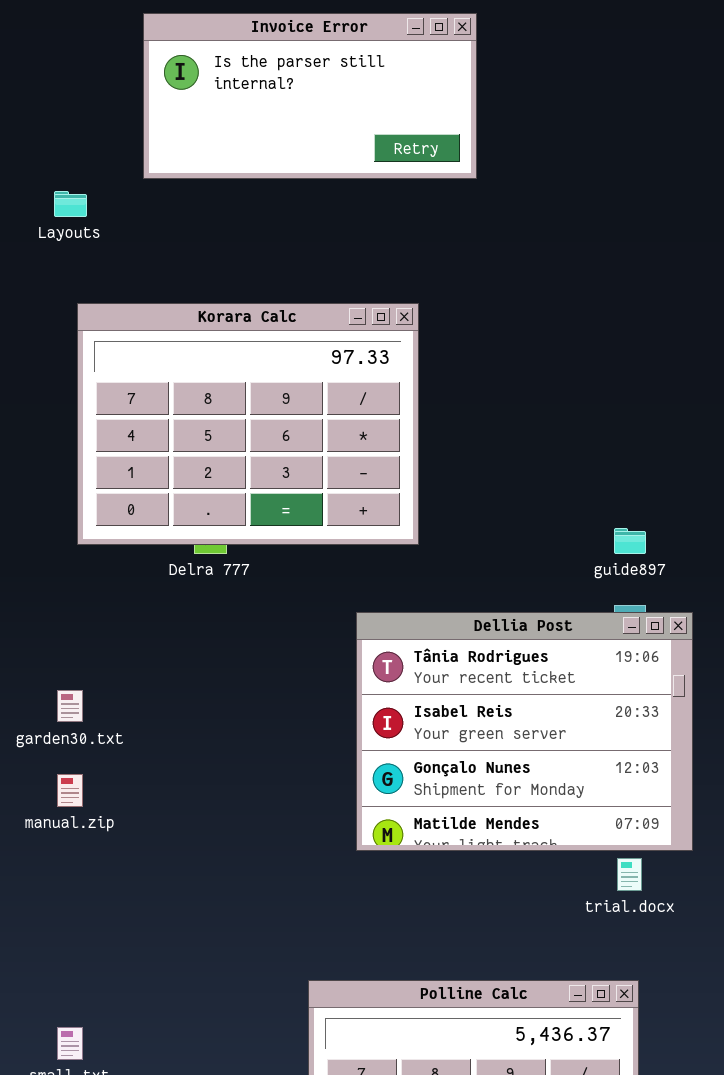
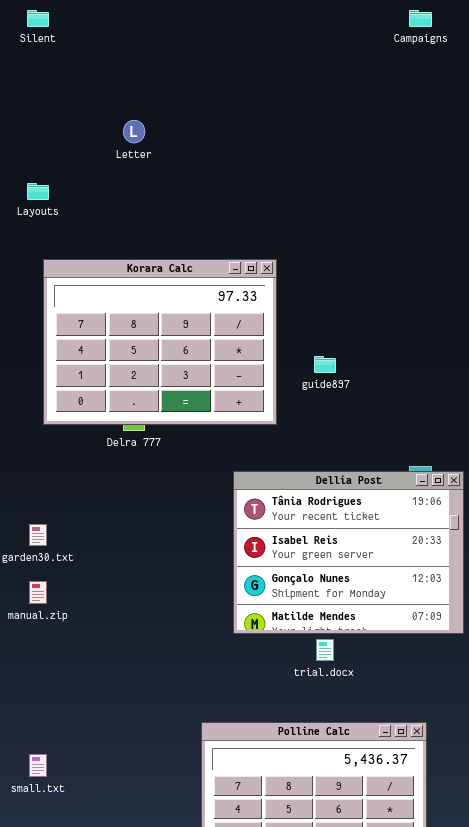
Invoice Error: [143,13,477,179] -> none, closed
guide897: [614,528,646,554] -> [314,356,336,373], moved
trial.docx: [617,858,642,891] -> [316,639,334,661], moved

